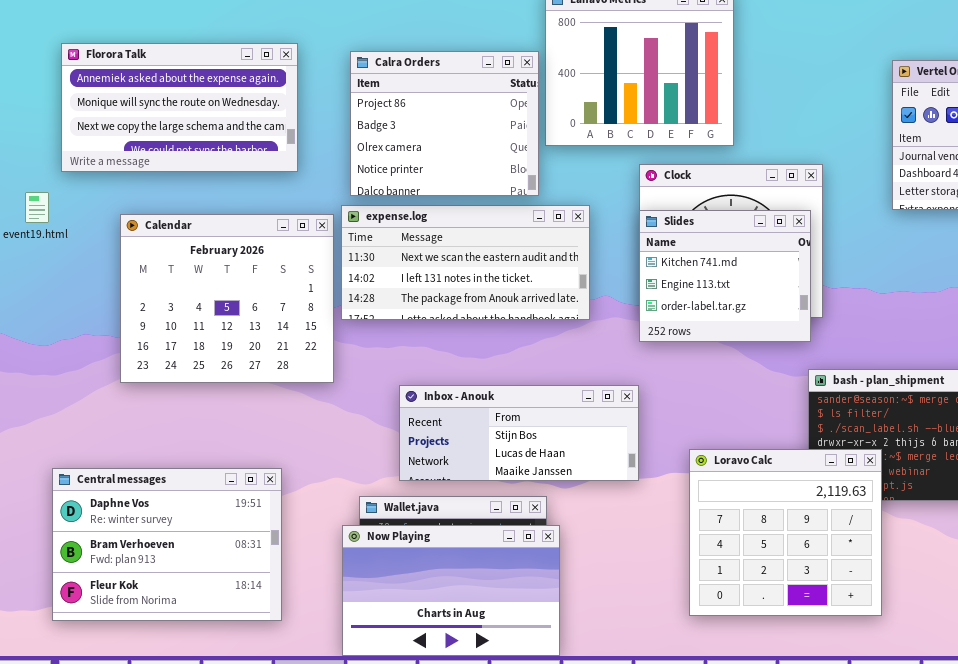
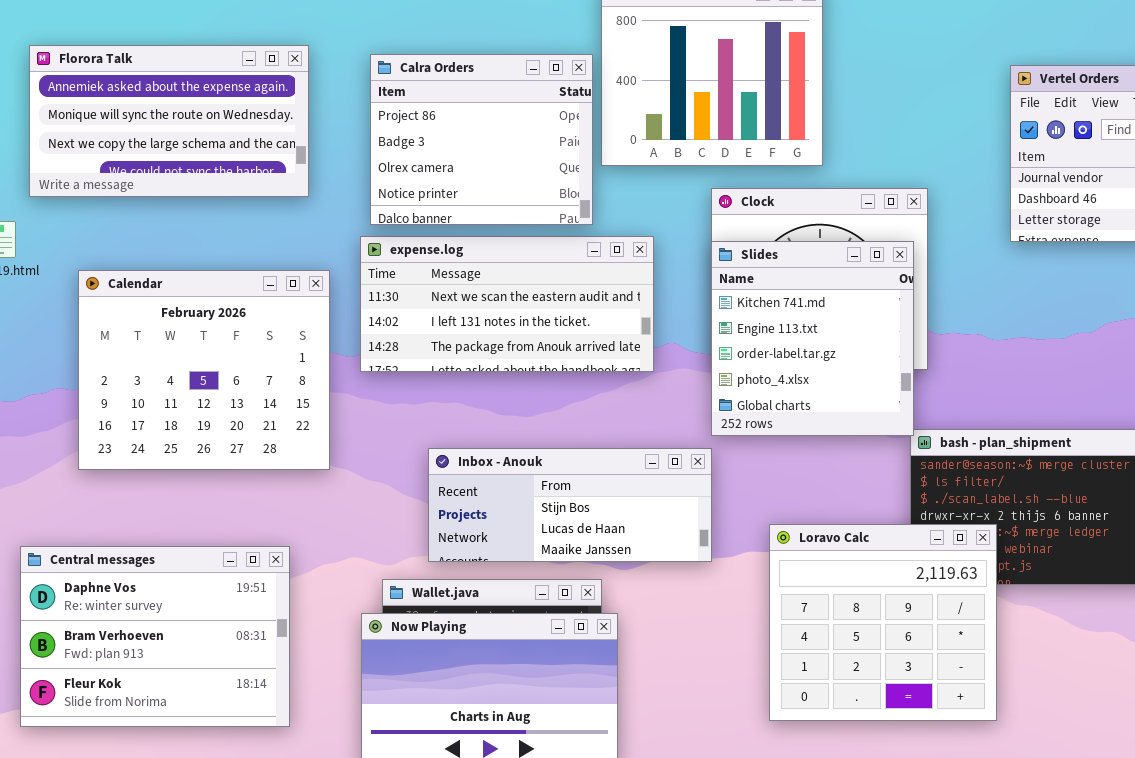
Slides: [639,210,811,342] -> [711,241,914,436], resized
Calendar: [120,214,334,383] -> [78,270,330,470], moved

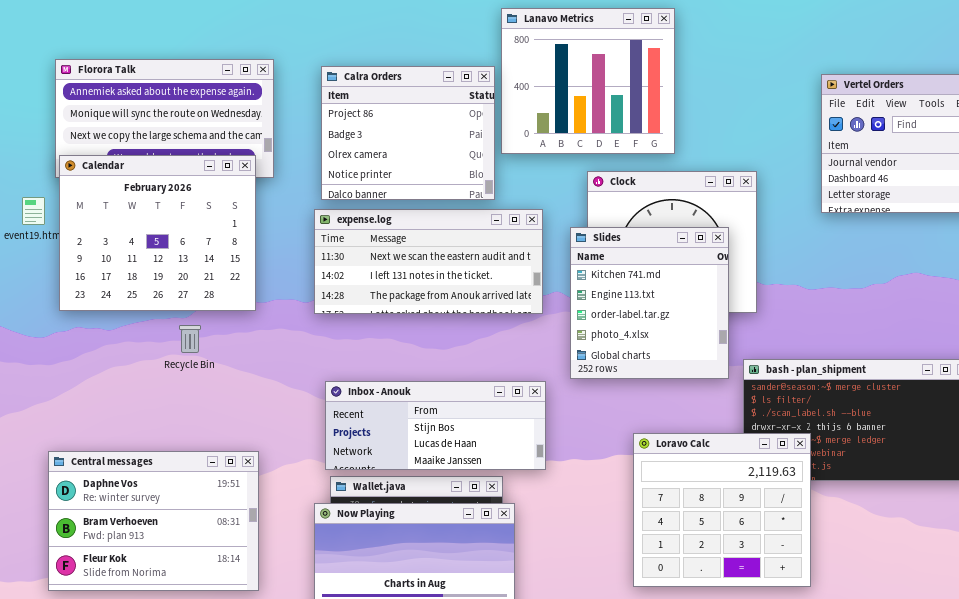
Slides: [711,241,914,436] -> [570,227,729,379], moved
Calendar: [78,270,330,470] -> [59,155,256,311], moved
Inbox - Anouk: [428,448,712,562] -> [325,381,546,470], moved

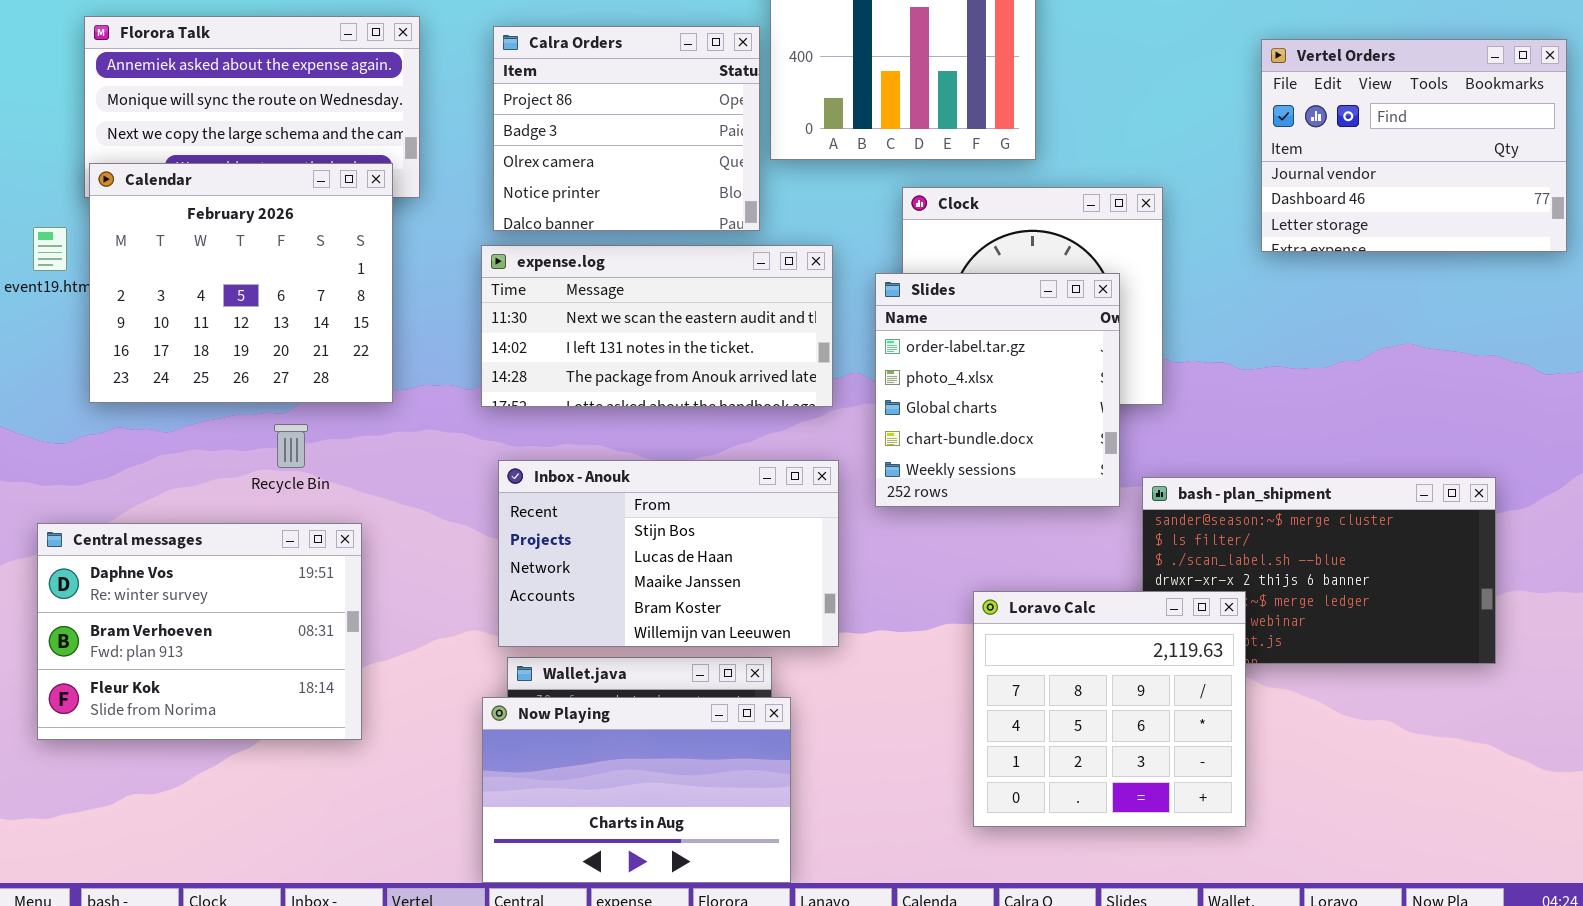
Slides: [570,227,729,379] -> [875,273,1120,507], scrolled down 2 rows
Inbox - Anouk: [325,381,546,470] -> [498,460,839,647], resized
Central messages: [48,451,259,591] -> [37,523,362,740], moved

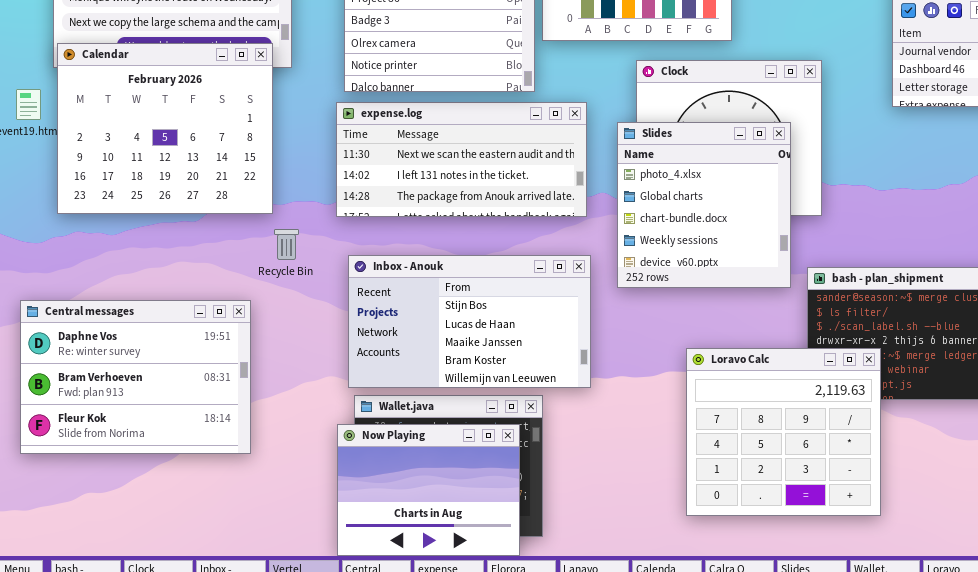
Slides: [875,273,1120,507] -> [617,122,791,288], scrolled down 1 row
Recycle Bin: [274,424,308,468] -> [274,229,299,260], moved
Now Playing: [482,697,791,883] -> [337,424,520,556], resized

